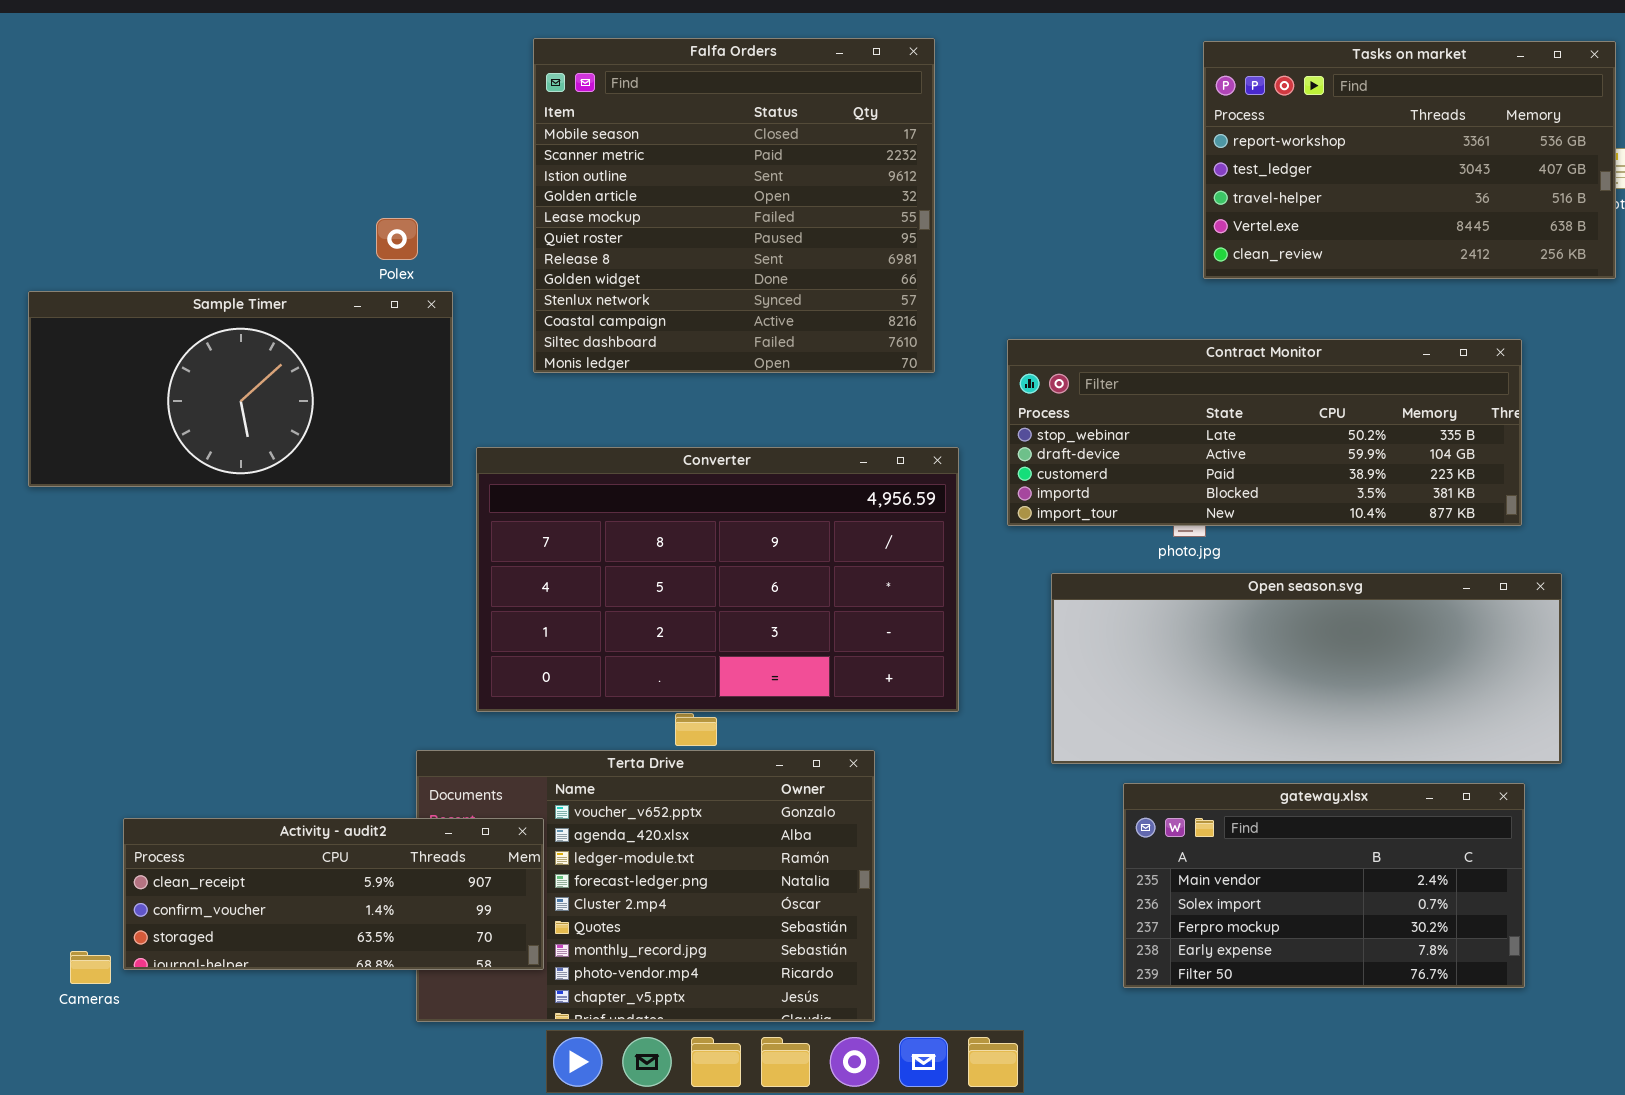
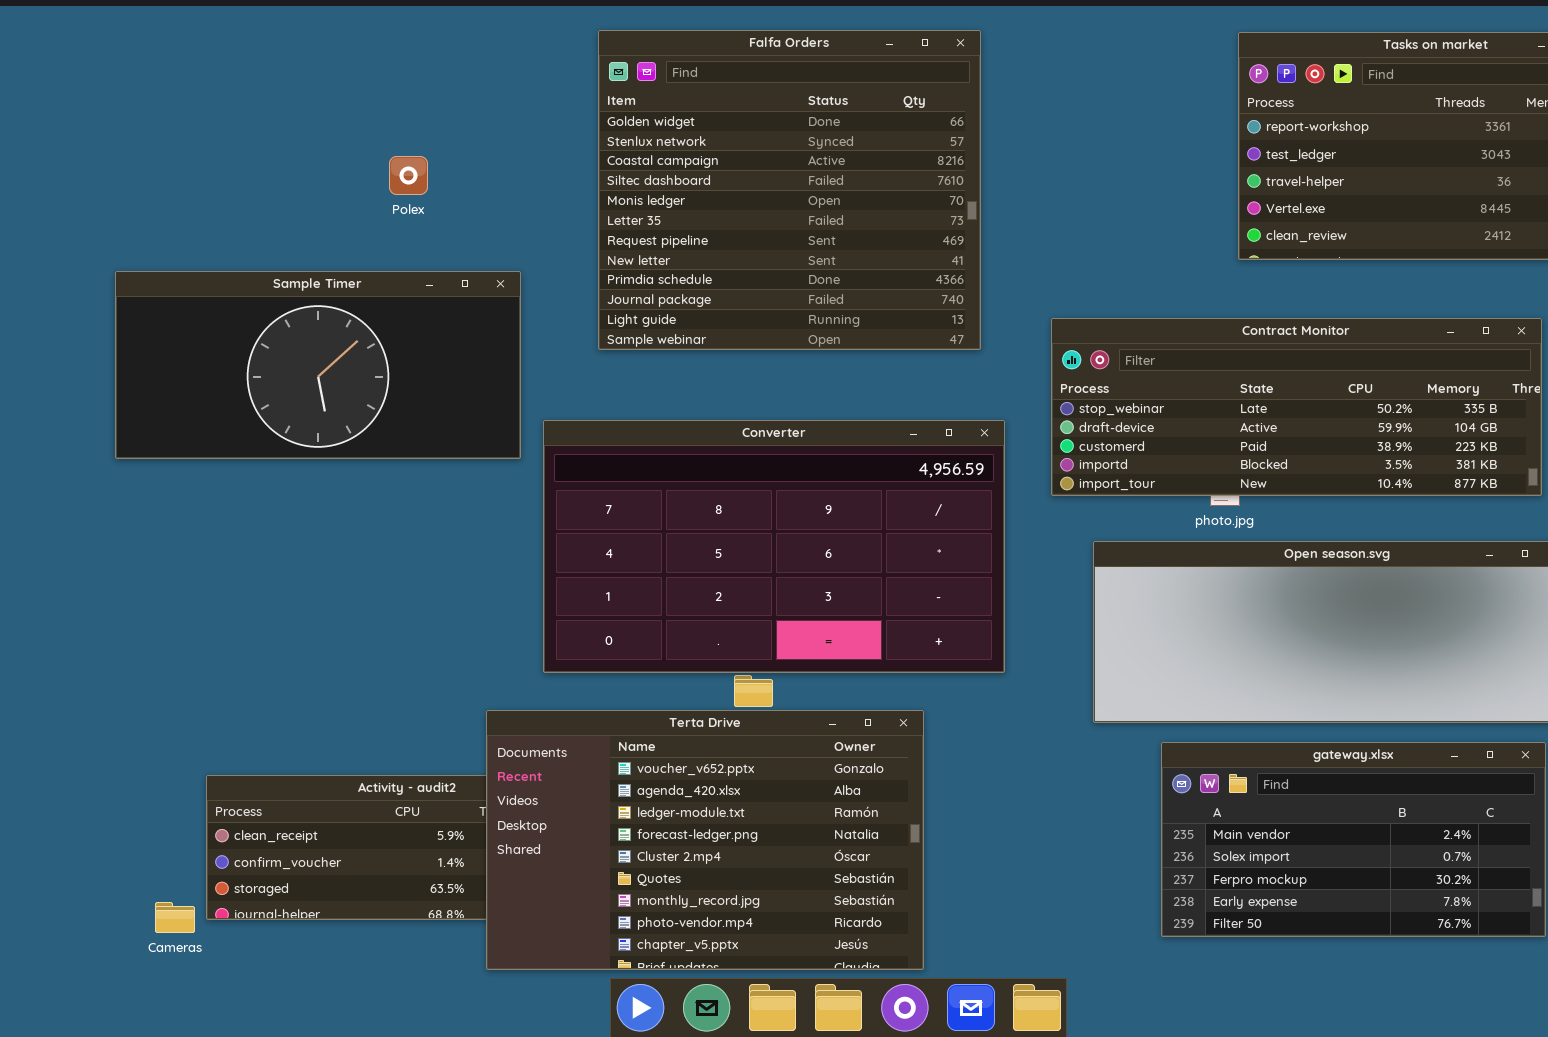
Falfa Orders: [533,38,935,373] -> [598,30,981,350], scrolled down 7 rows
Polex: [376,218,418,260] -> [389,156,428,195], moved
Terta Drive: [416,750,875,1022] -> [486,710,924,970], raised

